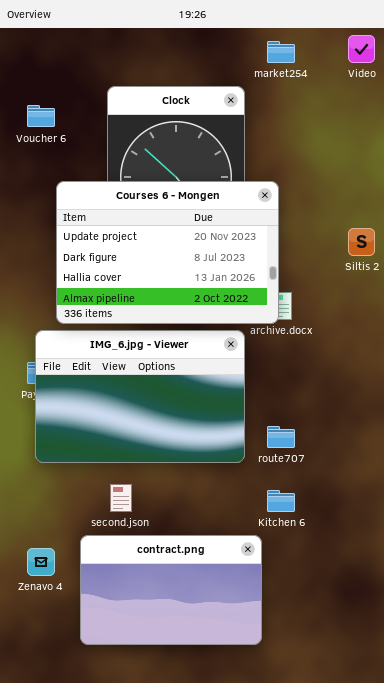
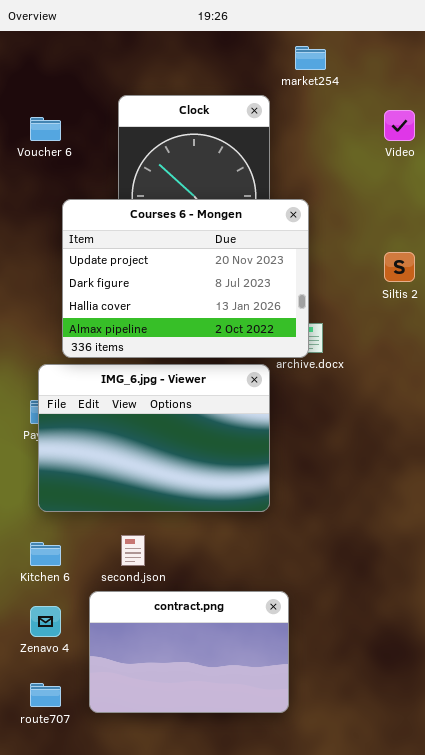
Video: [348,35,375,63] -> [384,110,415,141], moved
route707: [267,426,295,448] -> [30,683,61,707], moved
Kitchen 6: [267,490,295,512] -> [30,542,61,566], moved

